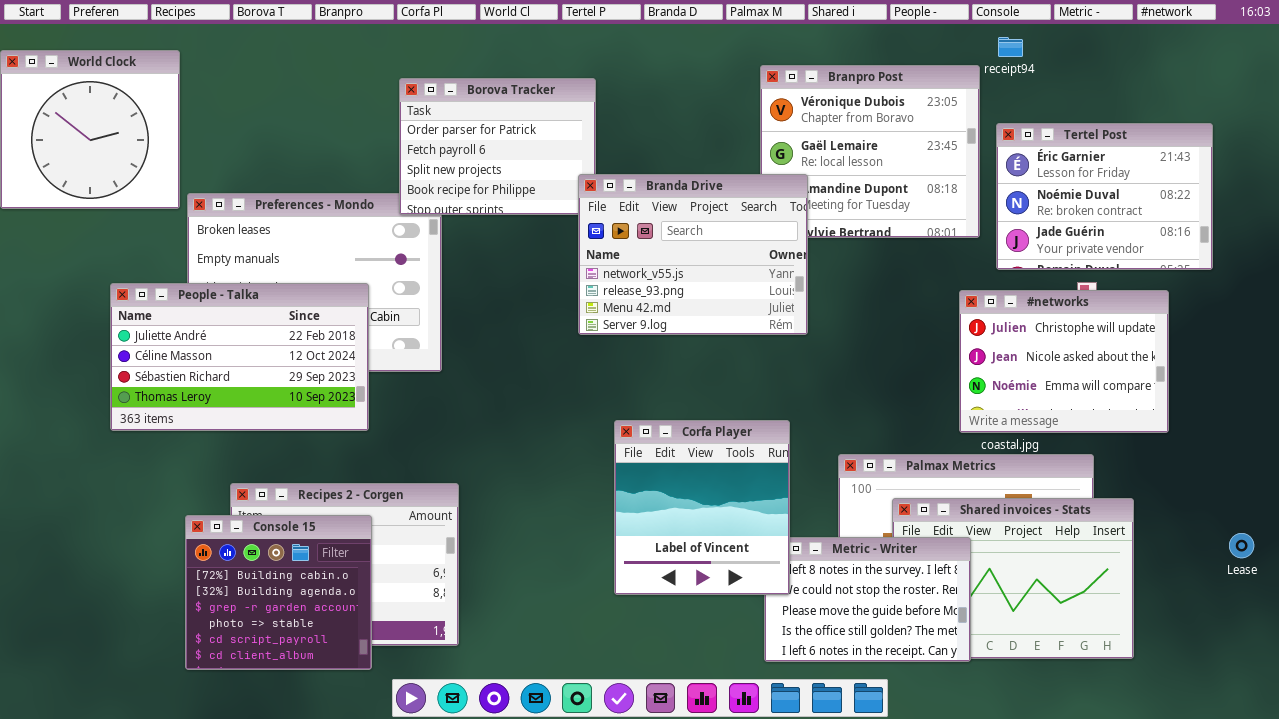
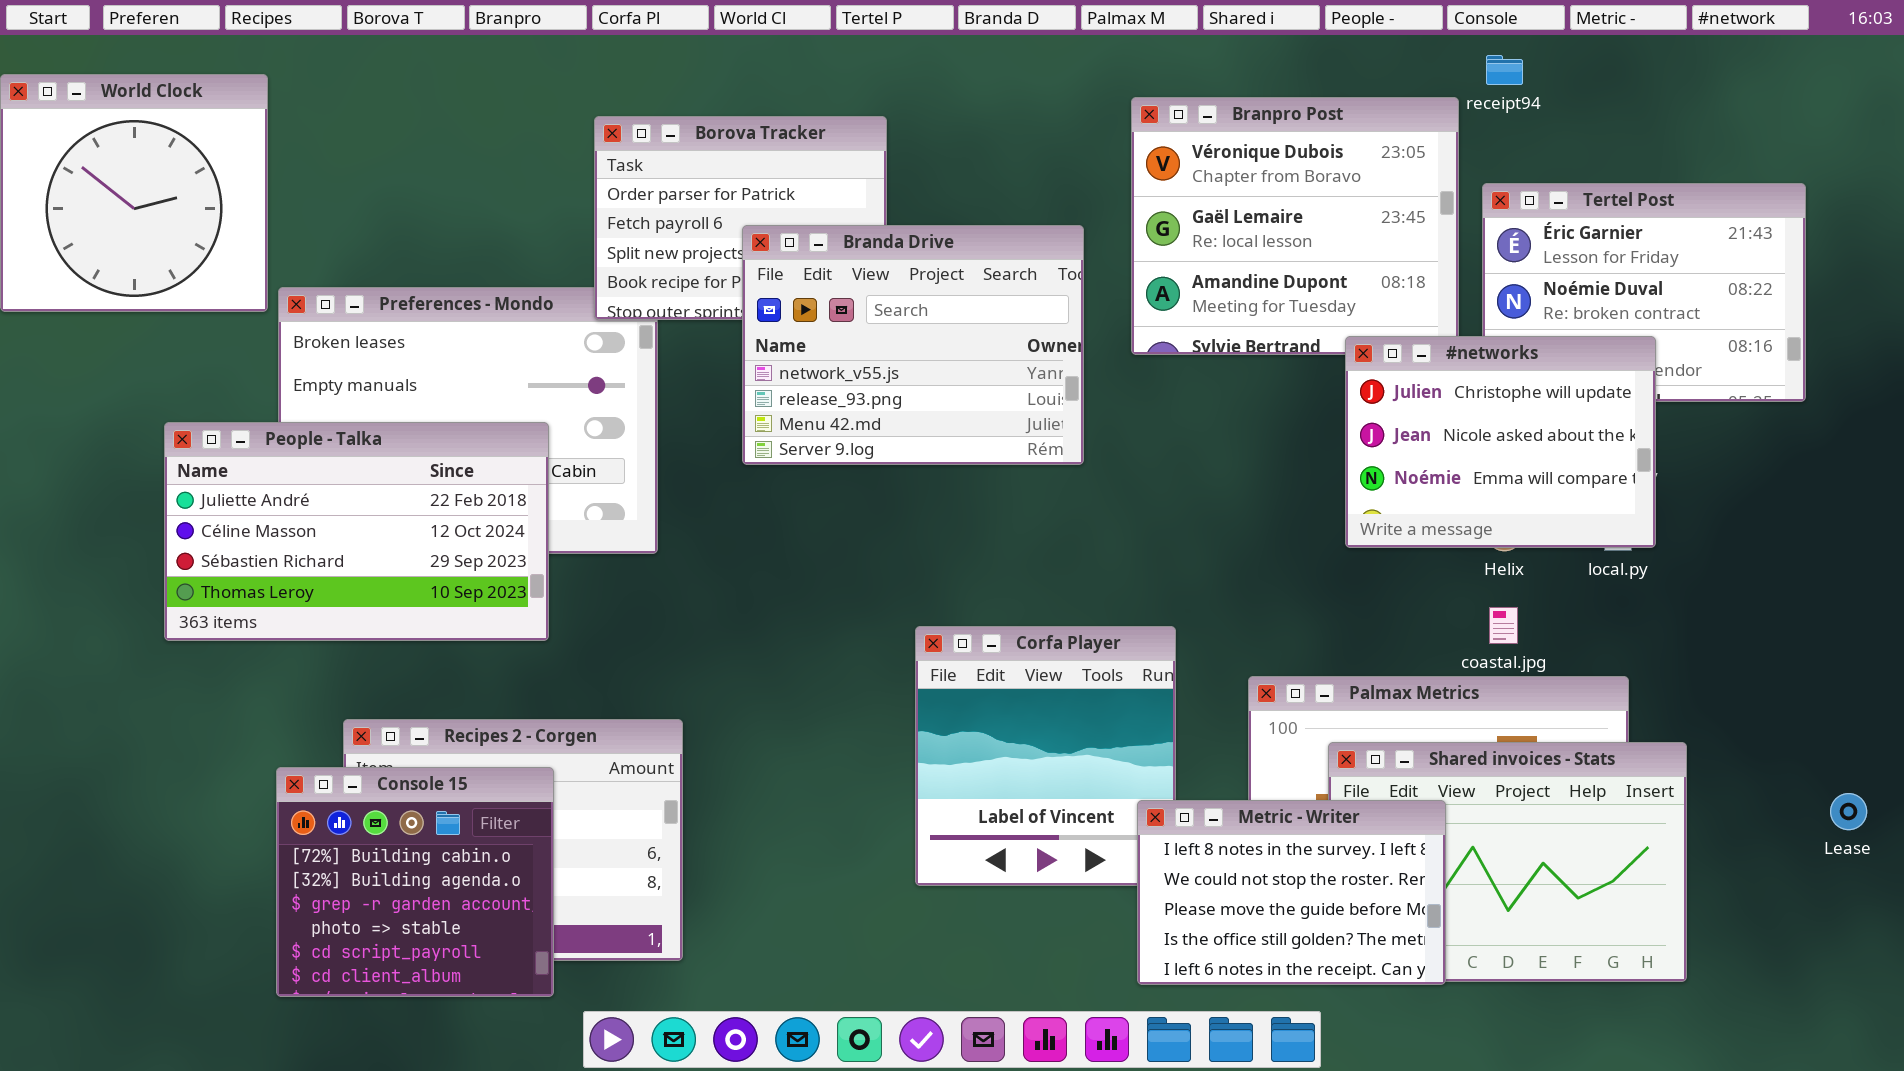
Branda Drive: [578,174,808,335] -> [742,225,1084,465], moved
#networks: [959,290,1169,433] -> [1345,336,1656,548], moved
Metric - Writer: [764,537,971,662] -> [1137,800,1446,985], raised

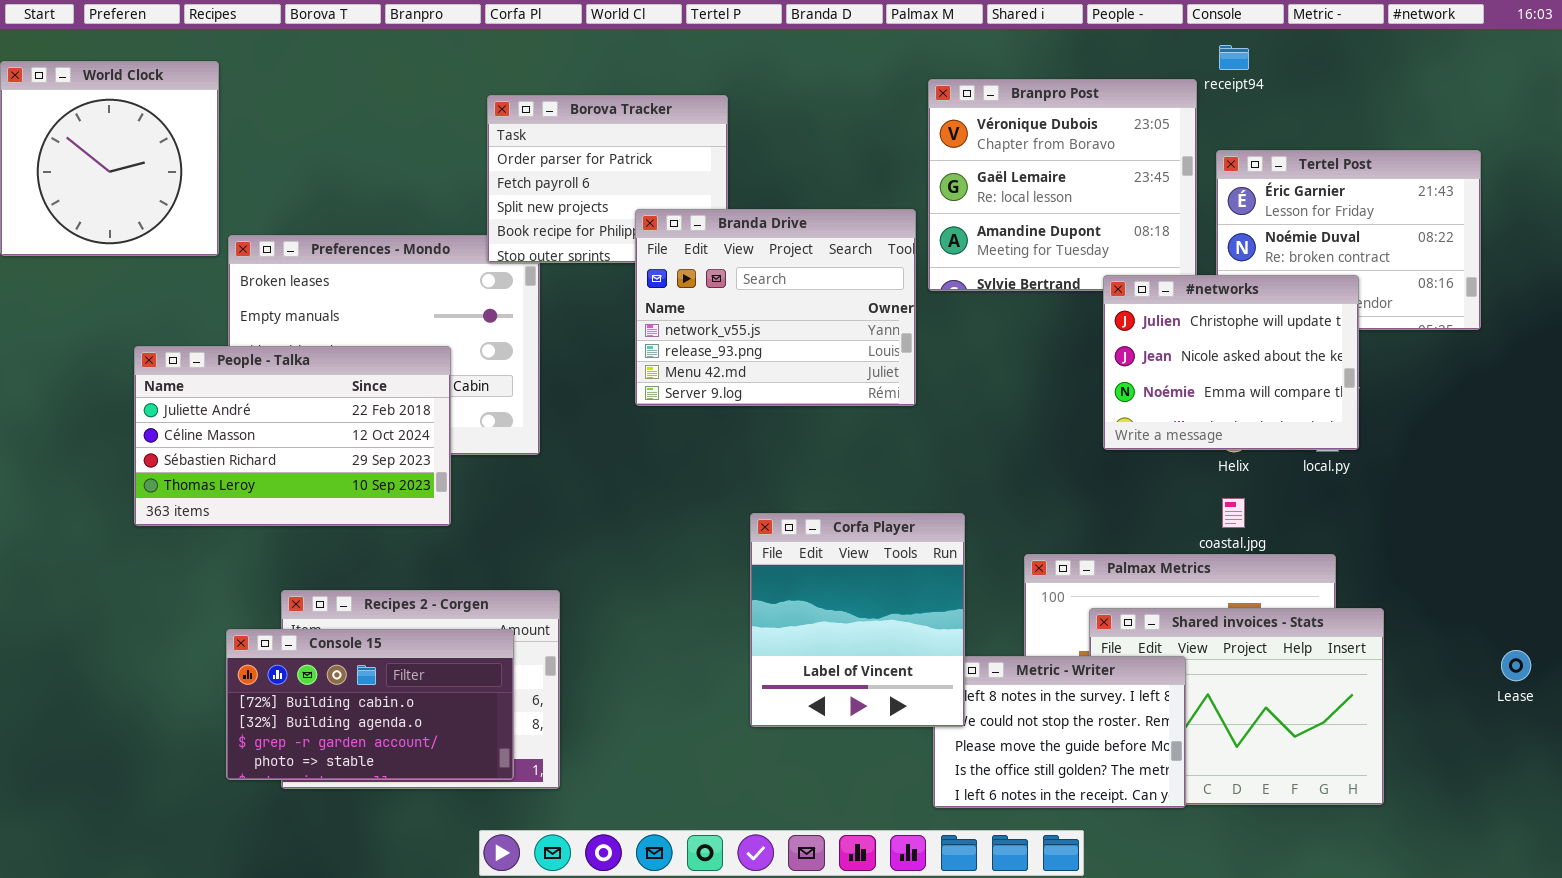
Branda Drive: [742,225,1084,465] -> [635,209,916,406], moved
Corfa Player: [915,626,1176,886] -> [750,513,965,727], raised
Console 15: [276,767,554,997] -> [226,629,514,780], resized

